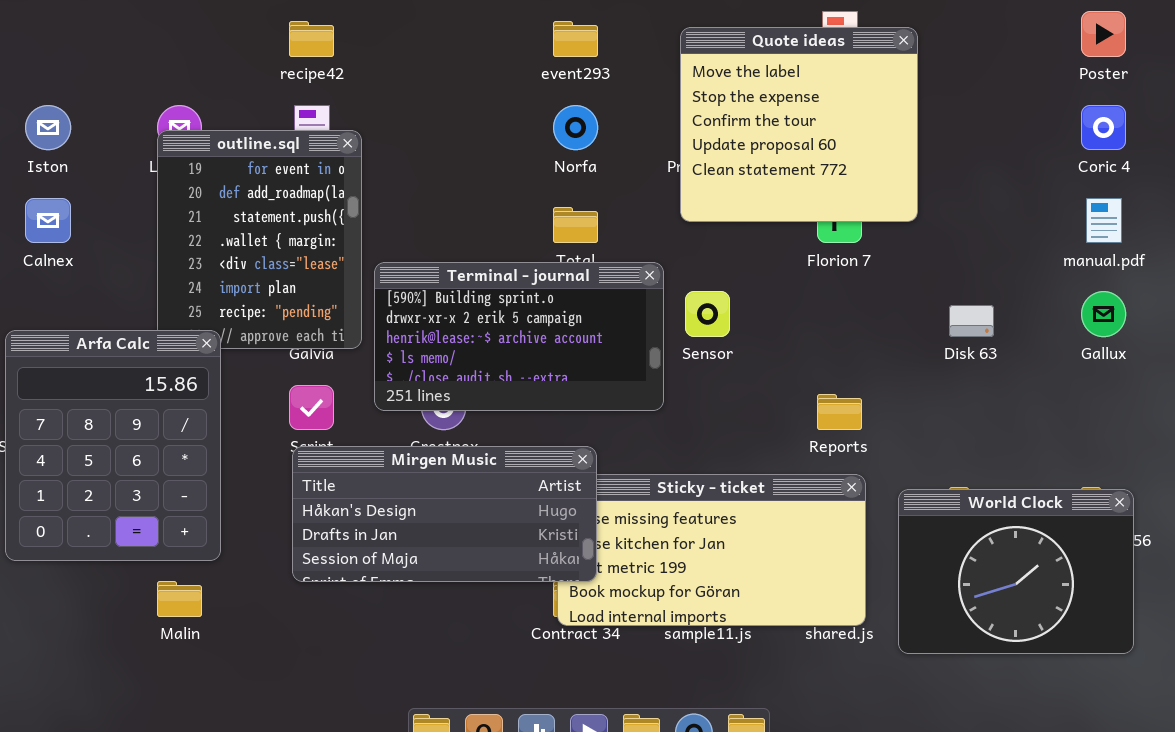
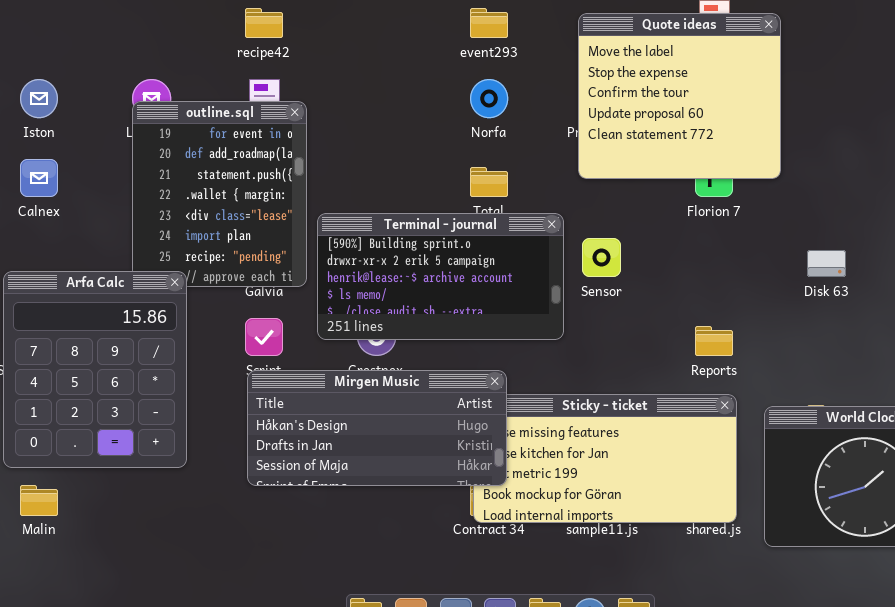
Malin: [157,581,202,617] -> [20,485,58,516], moved

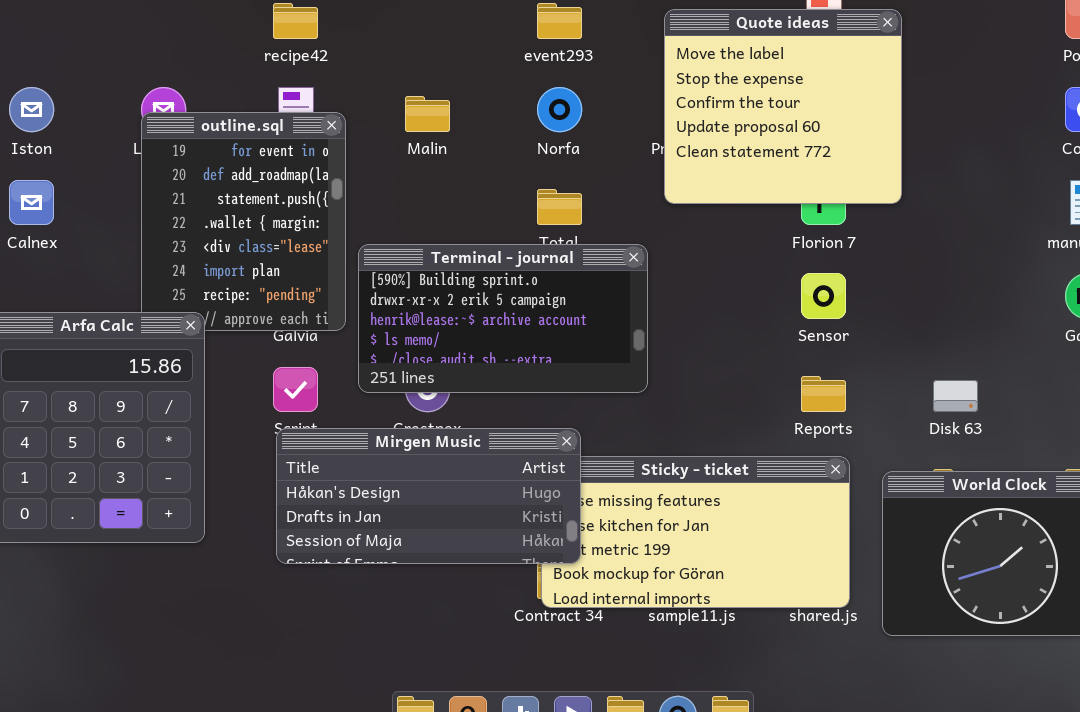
Sensor: [582,238,621,277] -> [801,273,846,319], moved
Disk 63: [807,250,846,277] -> [933,380,978,412], moved
Malin: [20,485,58,516] -> [405,96,450,132], moved

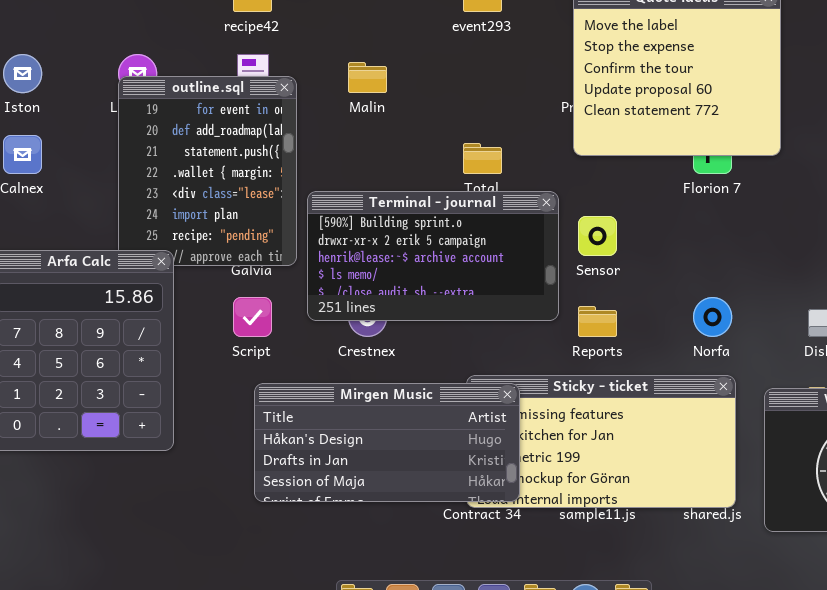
Norfa: [537,87,582,132] -> [693,297,732,337], moved
Sensor: [801,273,846,319] -> [578,216,617,256], moved
Reports: [801,376,846,412] -> [578,306,617,337], moved
Mirgen Music: [276,428,581,564] -> [254,383,520,502], moved

